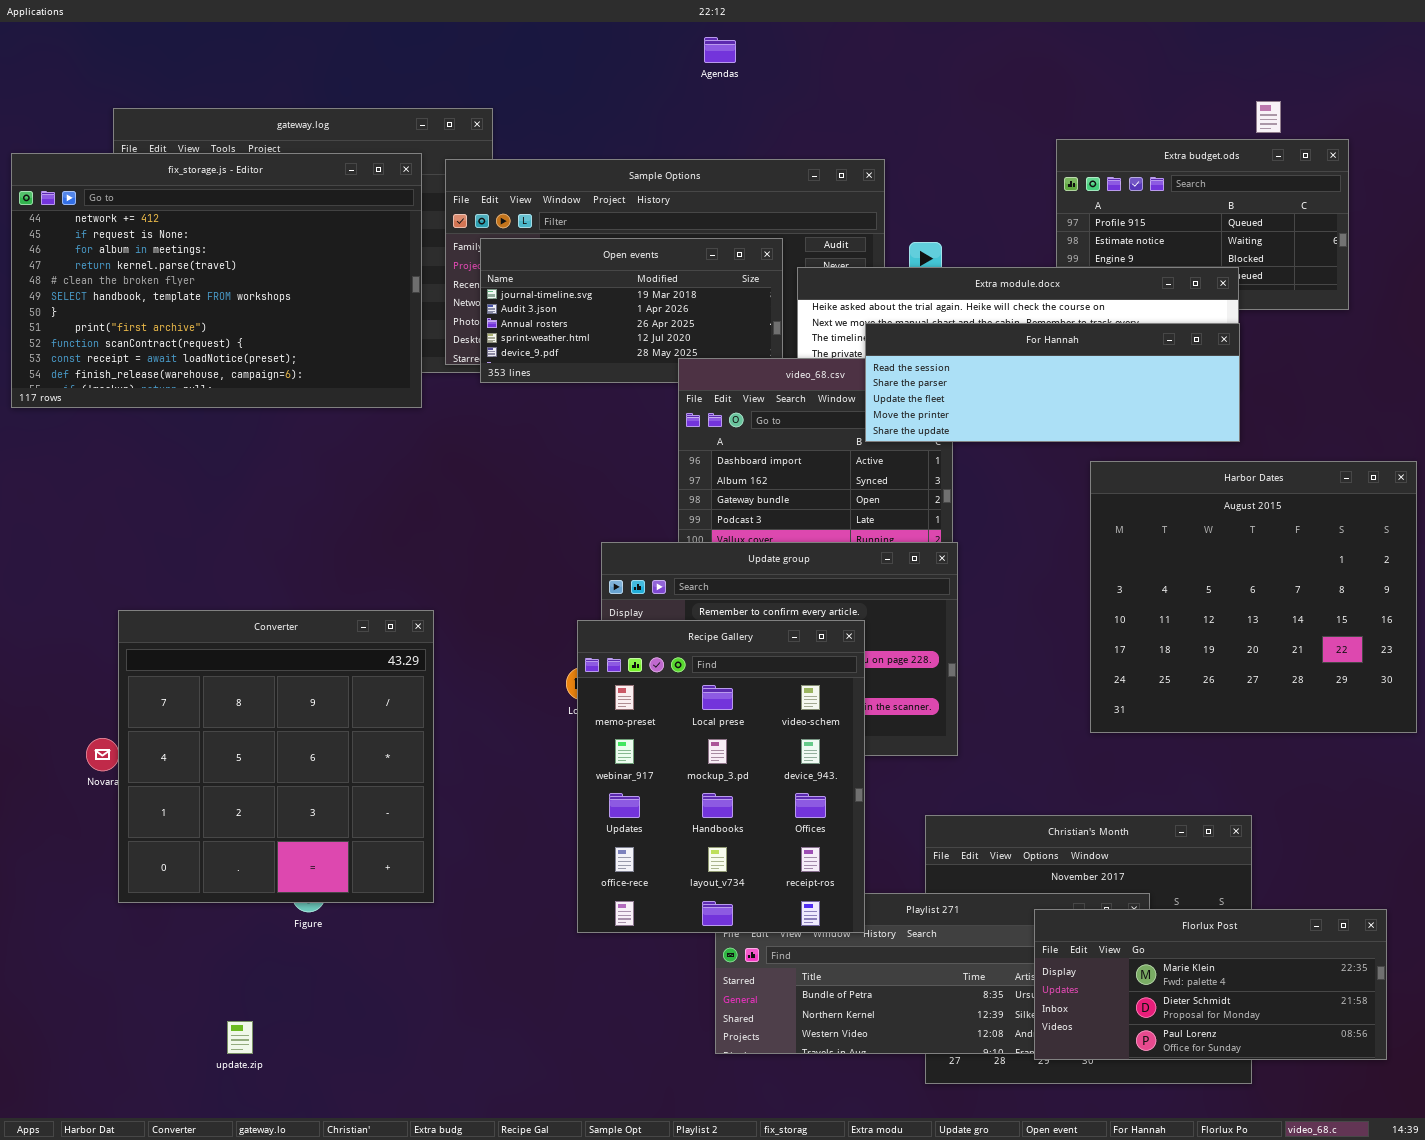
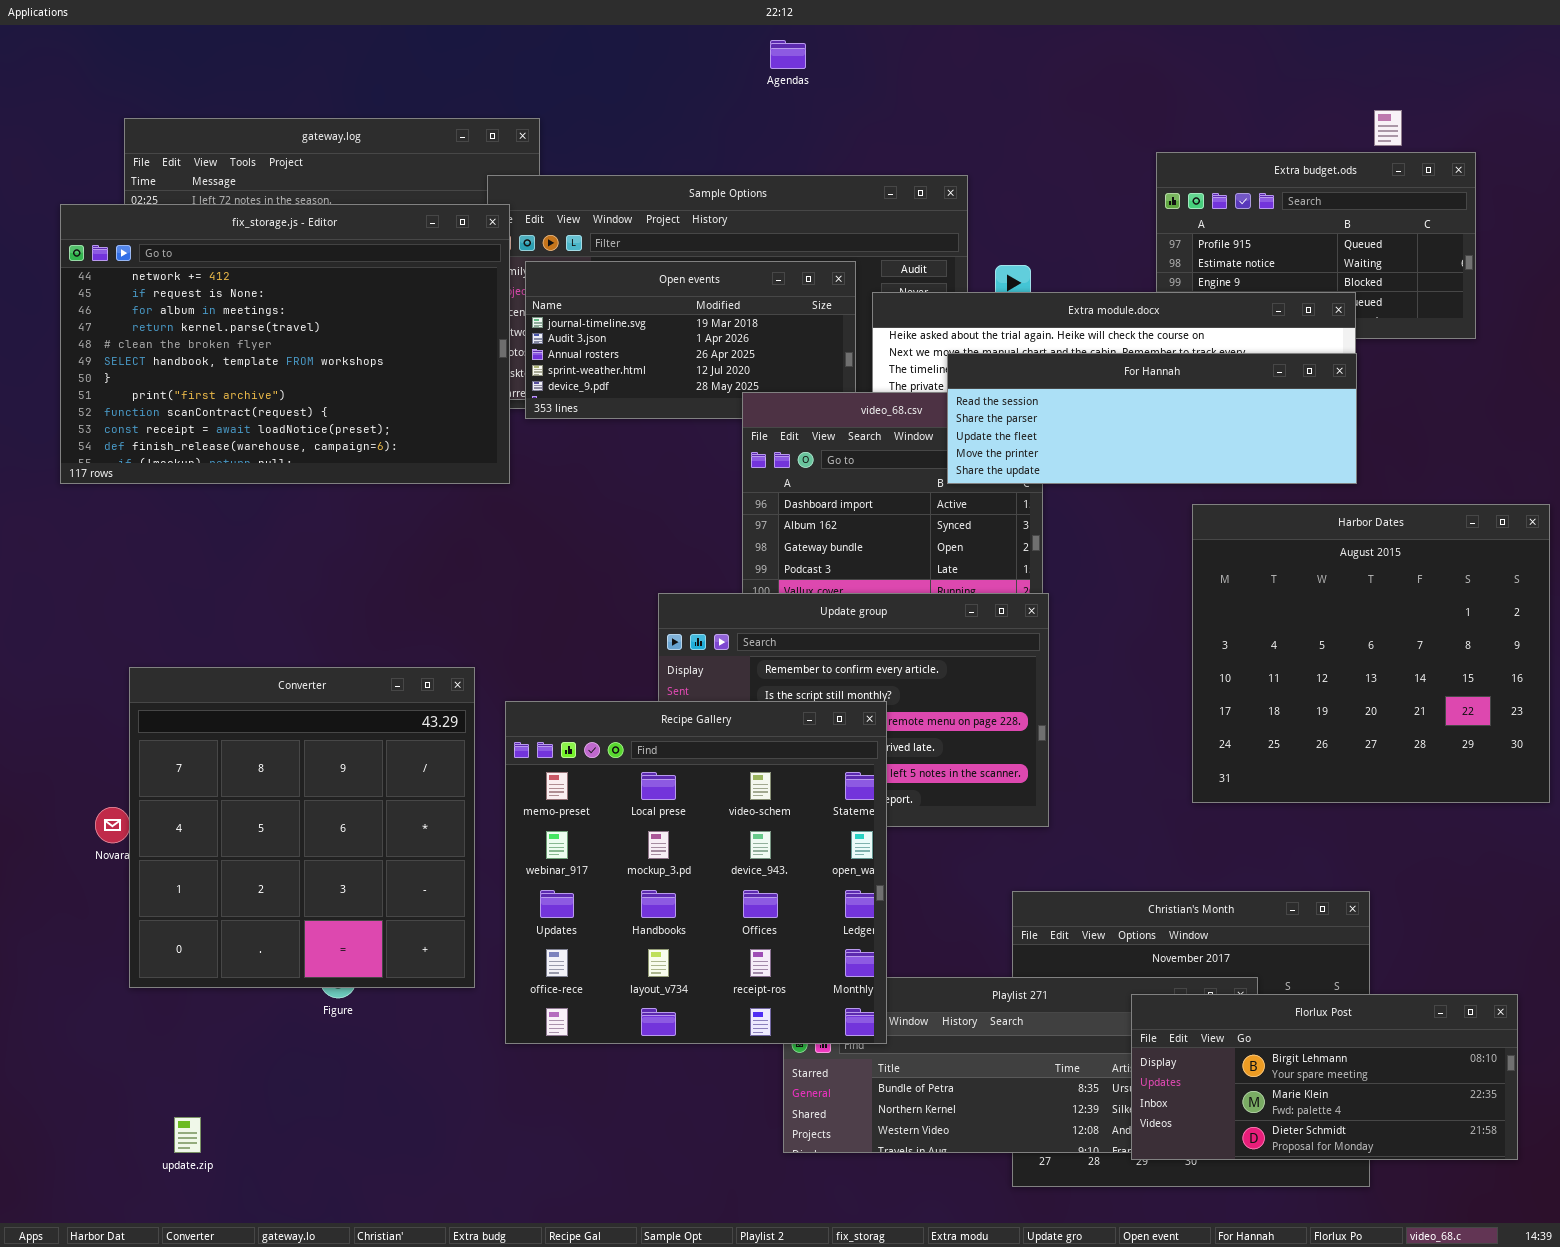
fix_storage.js - Editor: [11,153,422,408] -> [60,204,510,484], moved
Recipe Gallery: [577,620,865,933] -> [505,701,887,1044], moved, resized
Florlux Post: [1034,909,1387,1060] -> [1131,994,1518,1160], scrolled up 1 row
update.zip: [227,1021,253,1054] -> [174,1117,201,1153], moved

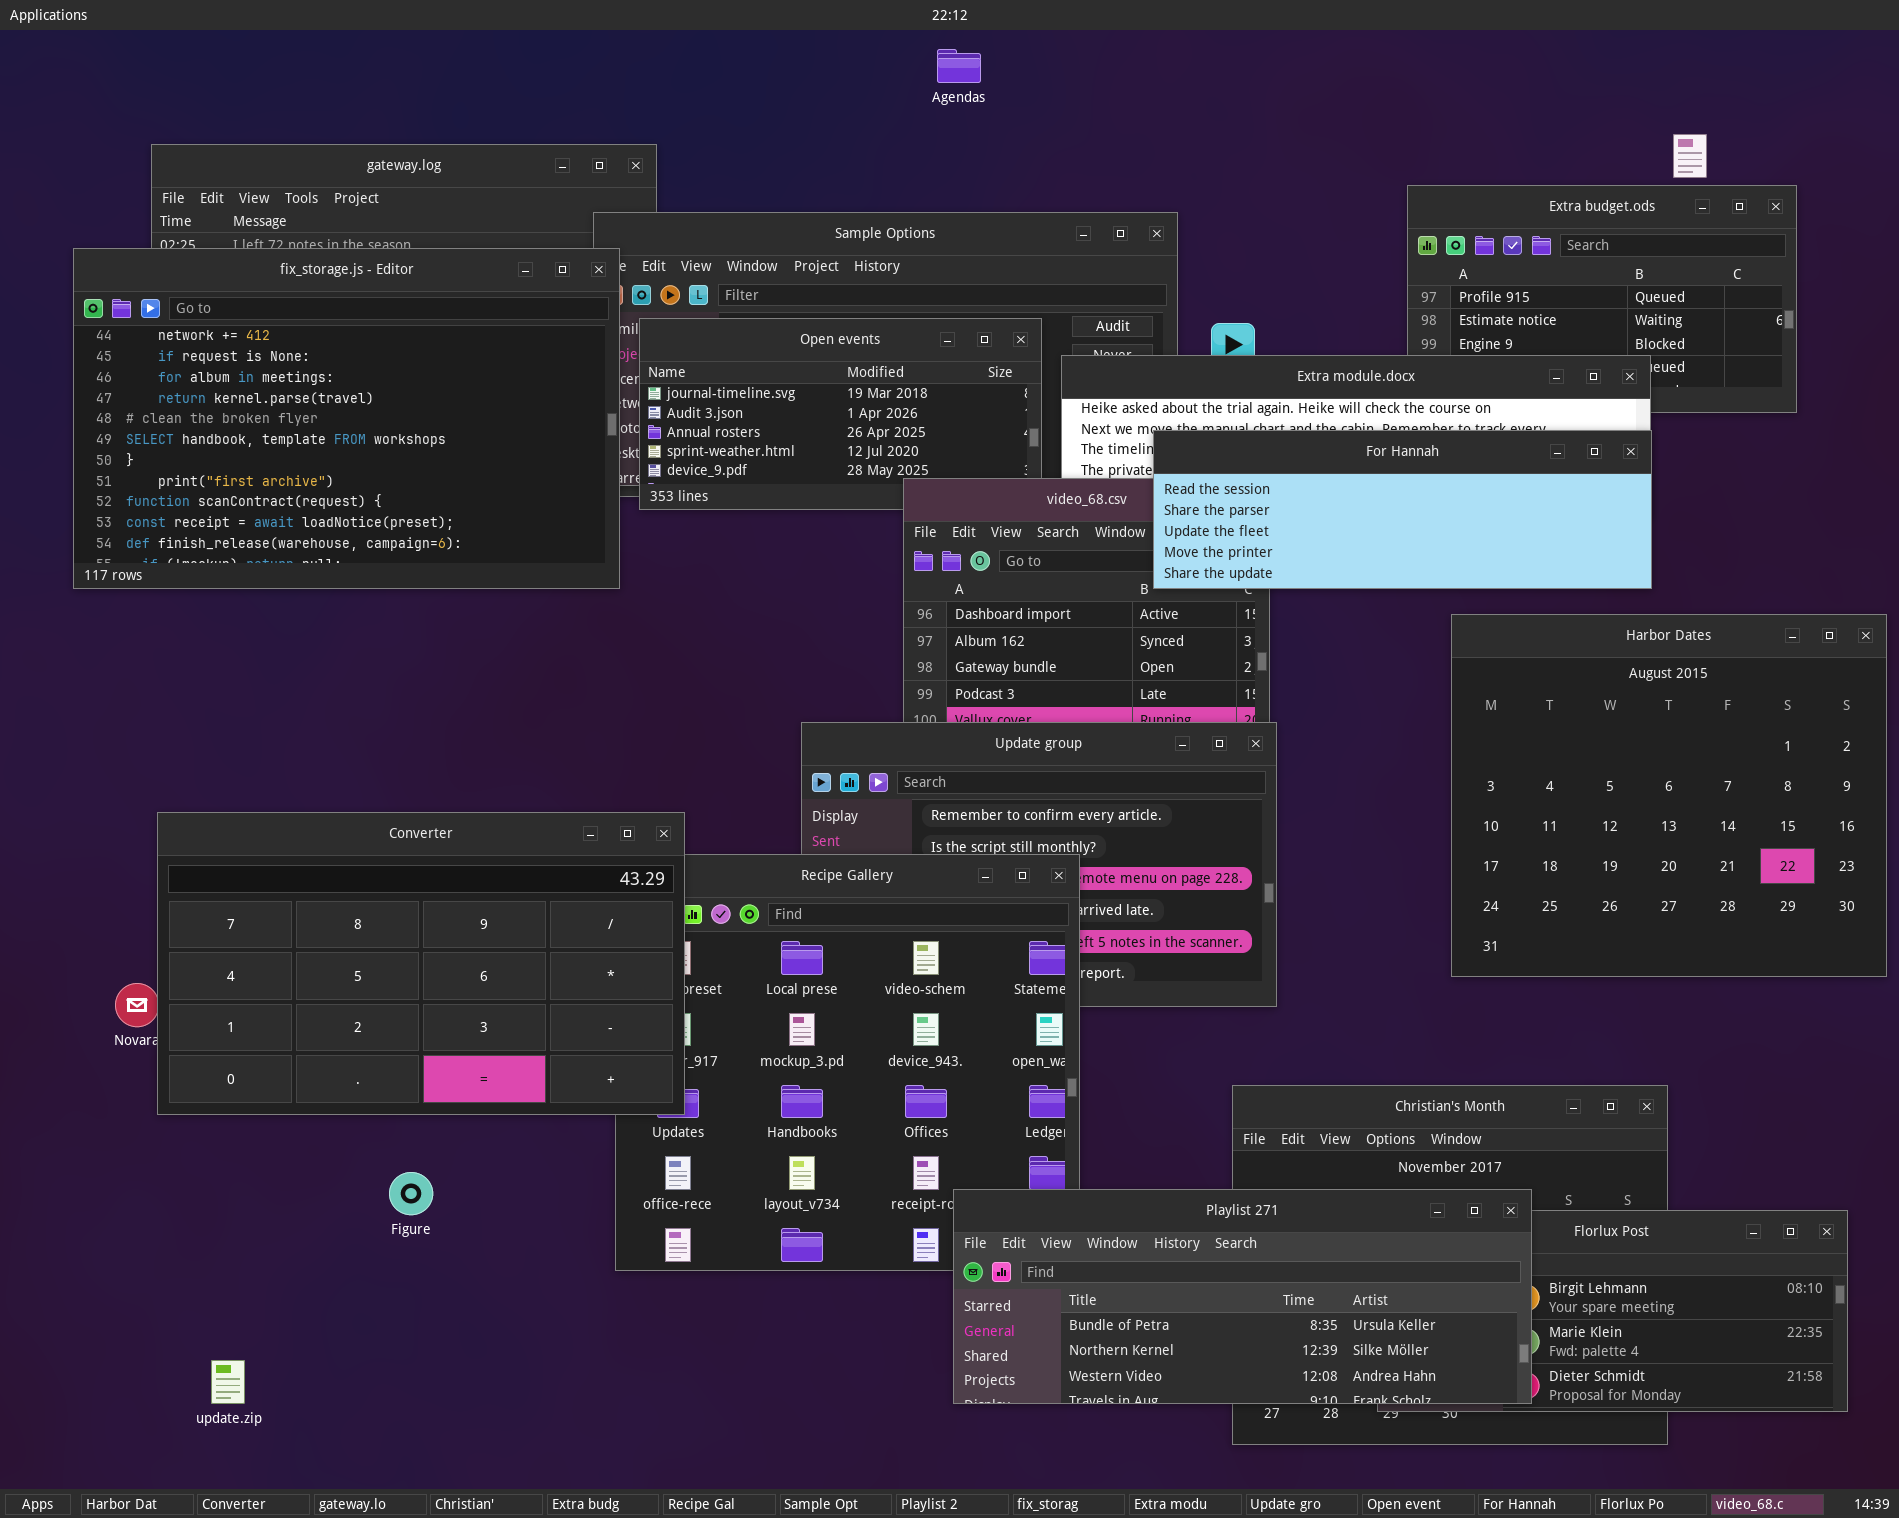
Converter: [129,667,475,988] -> [157,812,685,1115], resized
Playlist 271: [783,977,1258,1153] -> [953,1189,1532,1404], raised

